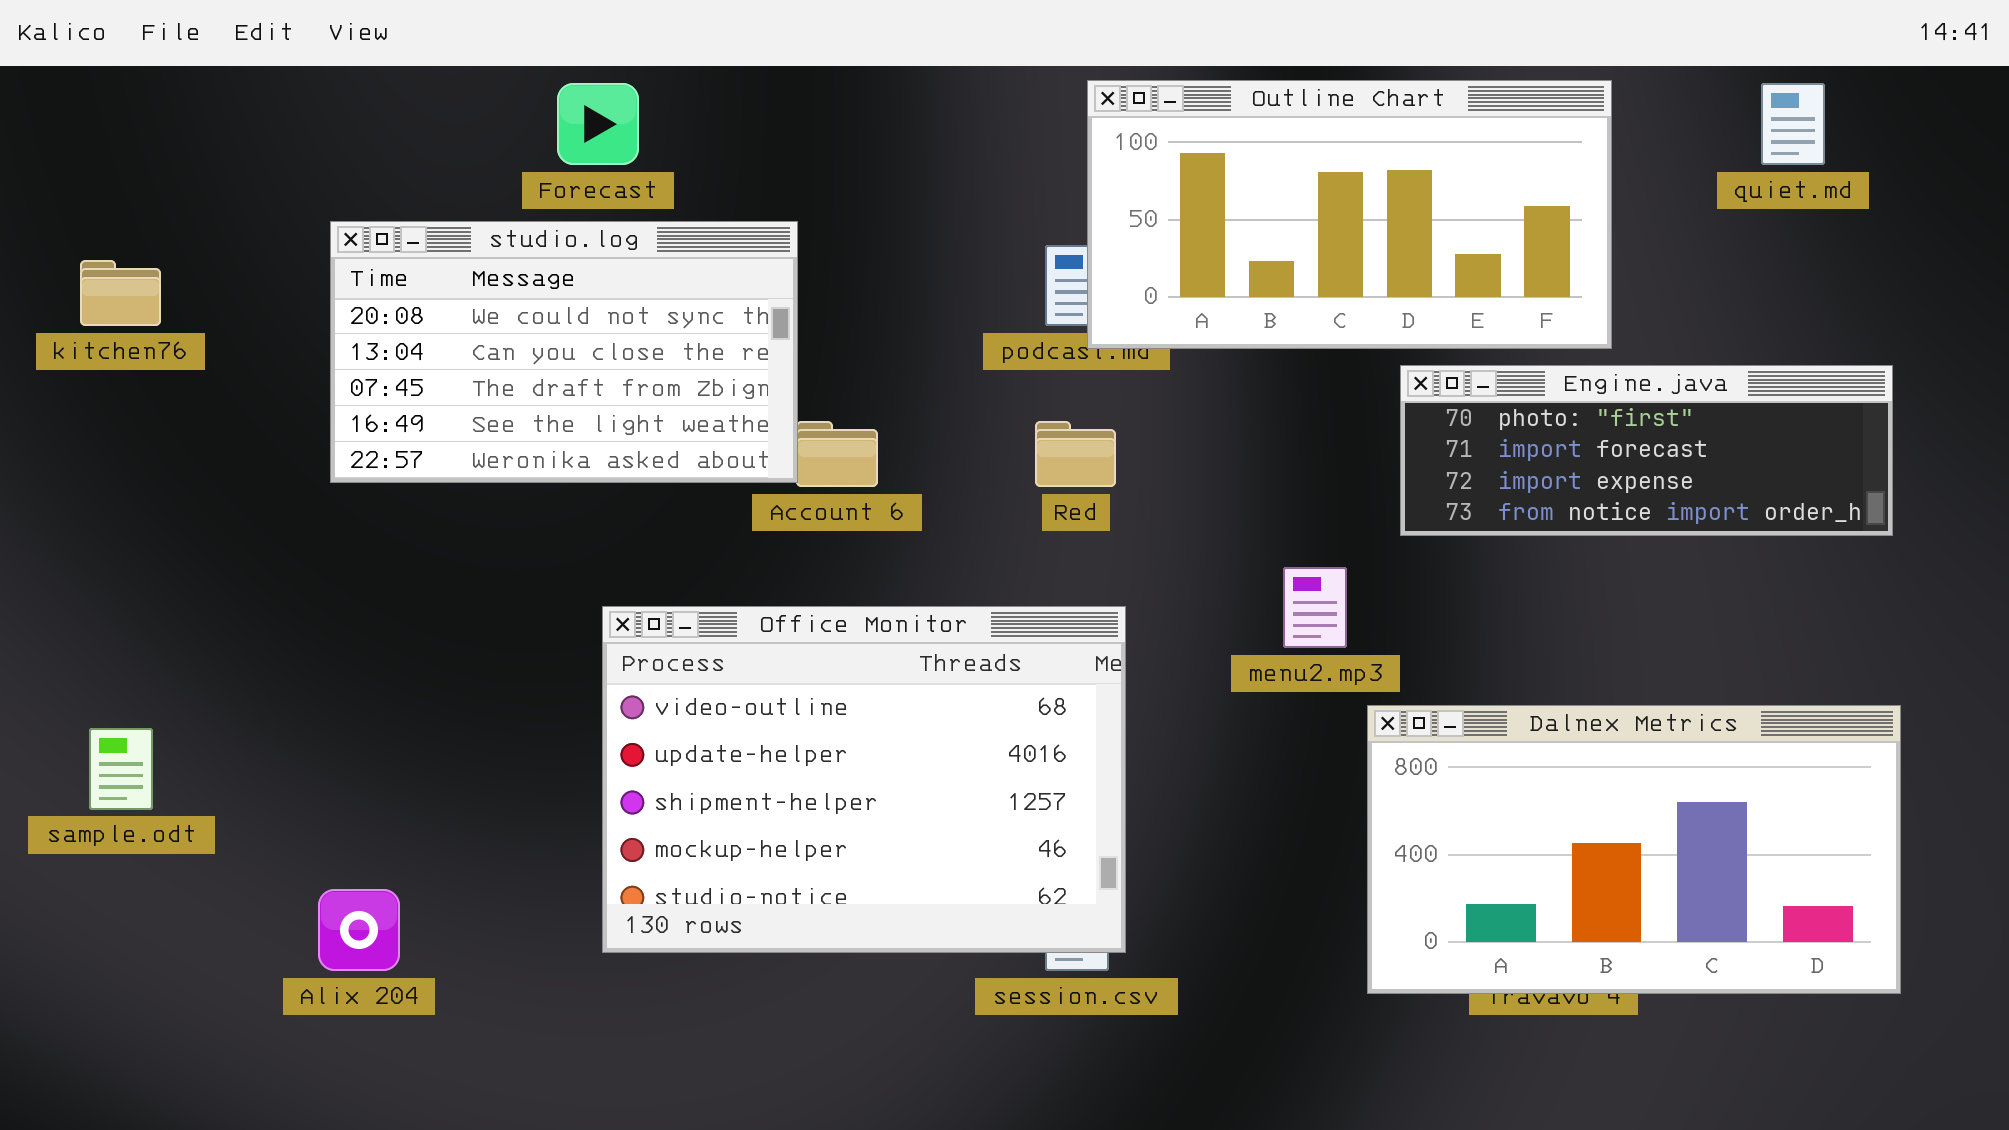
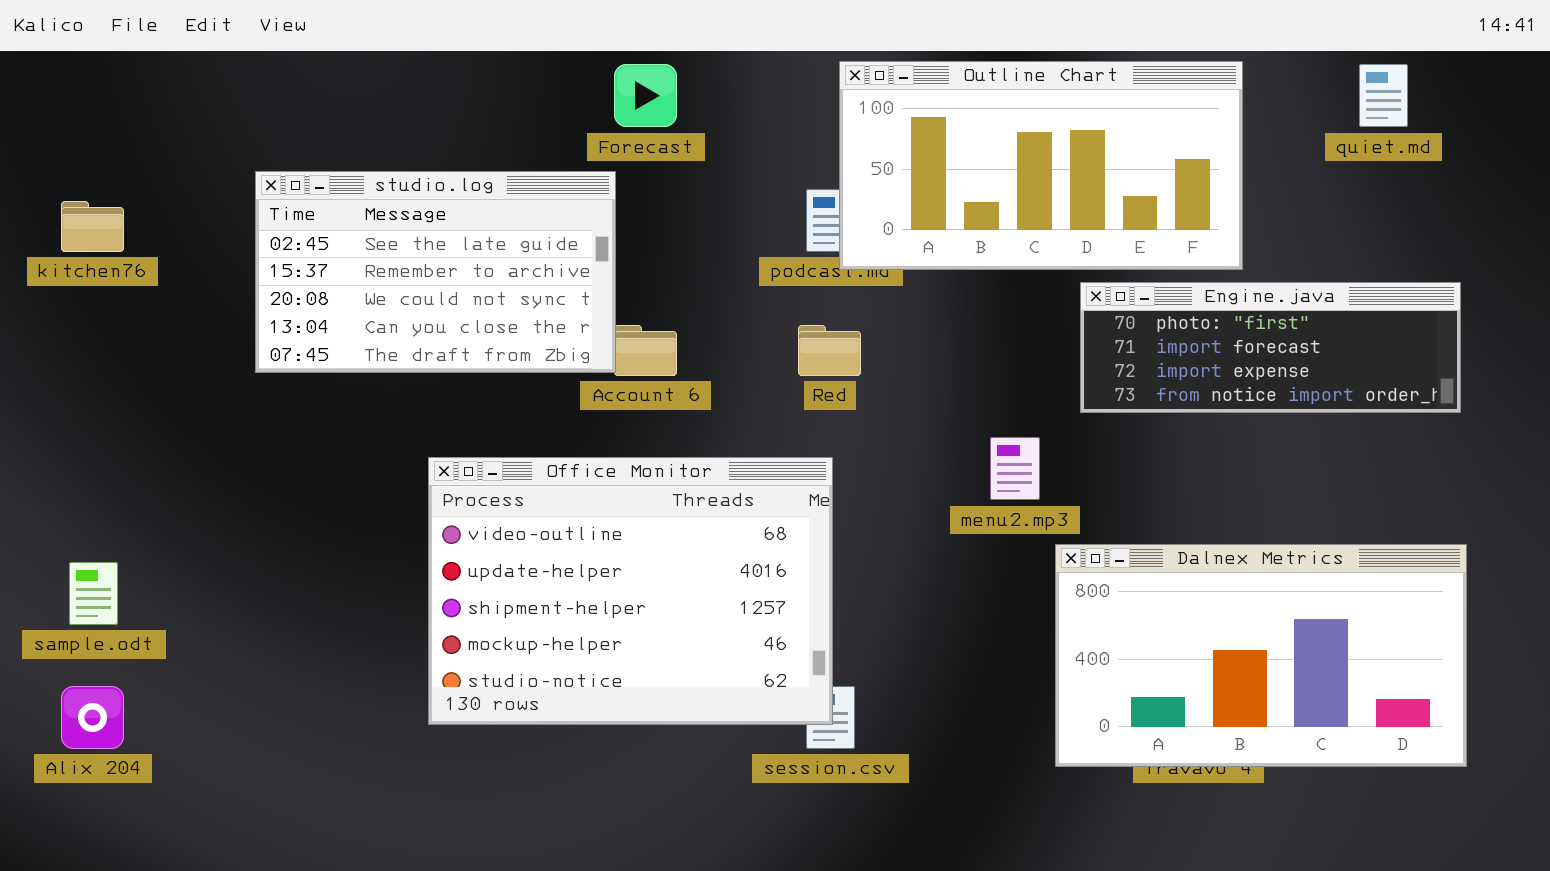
Forecast: [557,83,639,165] -> [614,64,677,127], moved
studio.log: [330,221,798,483] -> [255,171,616,373], scrolled up 2 rows
Office Monitor: [602,606,1126,953] -> [428,457,833,725], moved
Alix 204: [318,889,400,971] -> [61,686,124,749], moved

